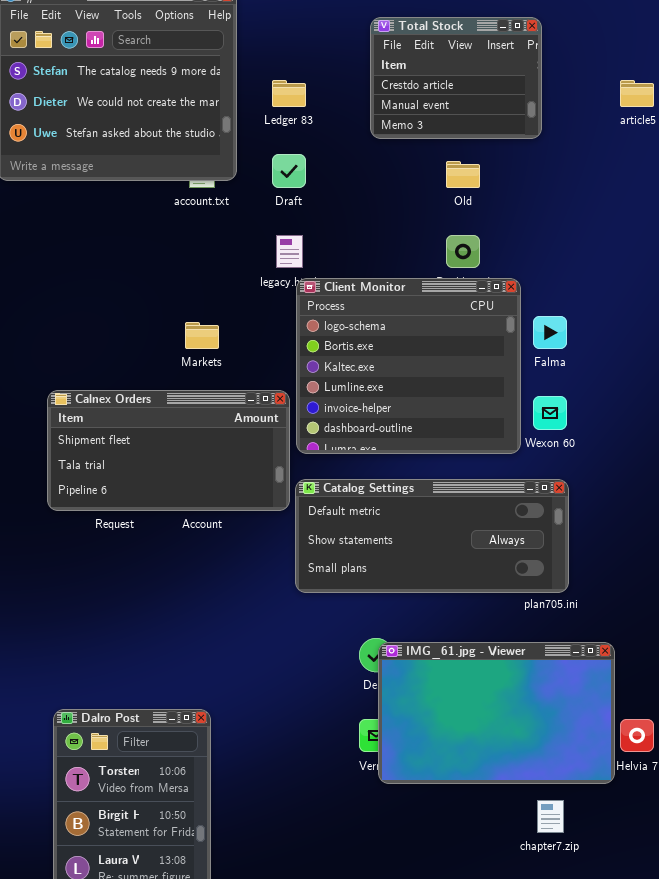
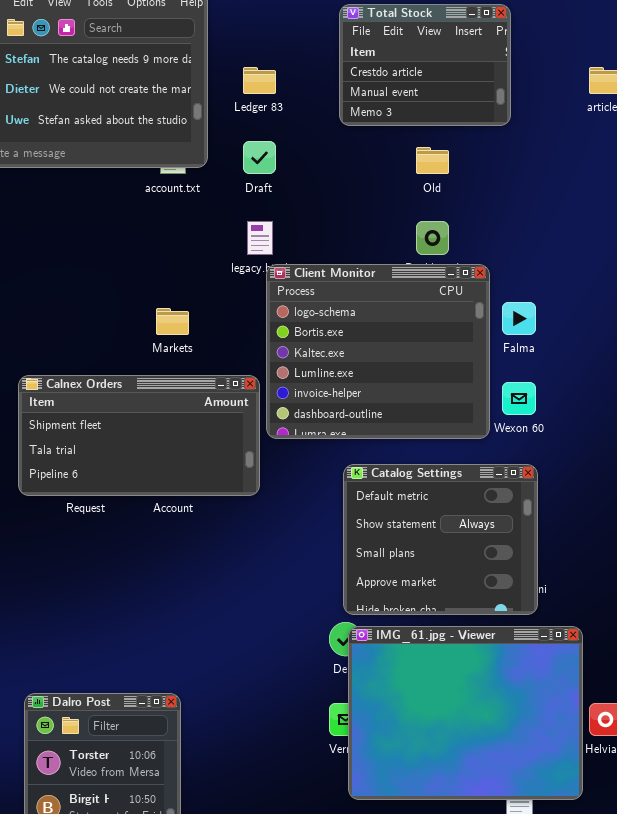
Catalog Settings: [295,479,569,593] -> [343,464,538,615], resized
IMG_61.jpg - Viewer: [378,642,615,784] -> [348,626,583,800], resized

